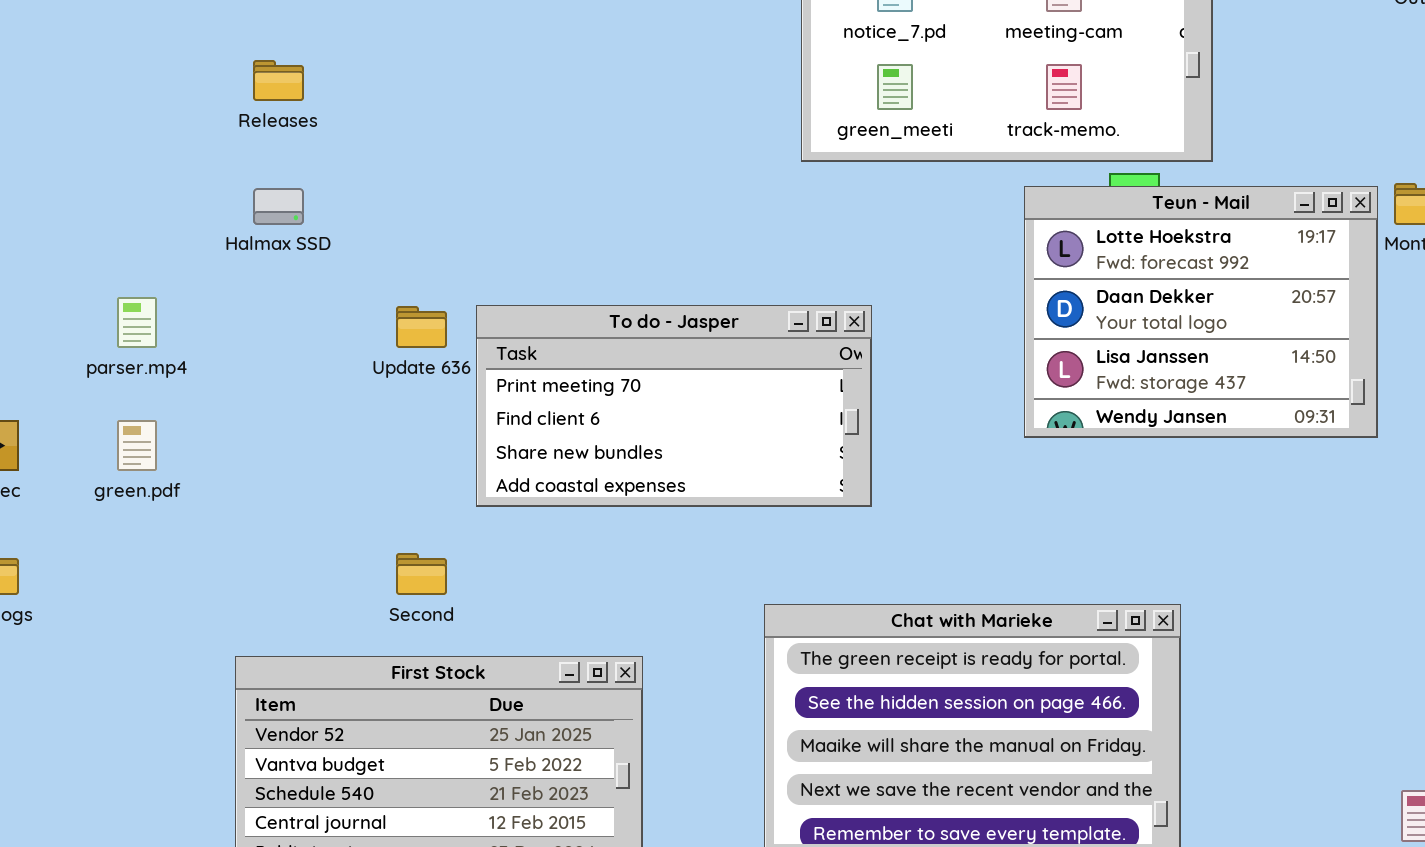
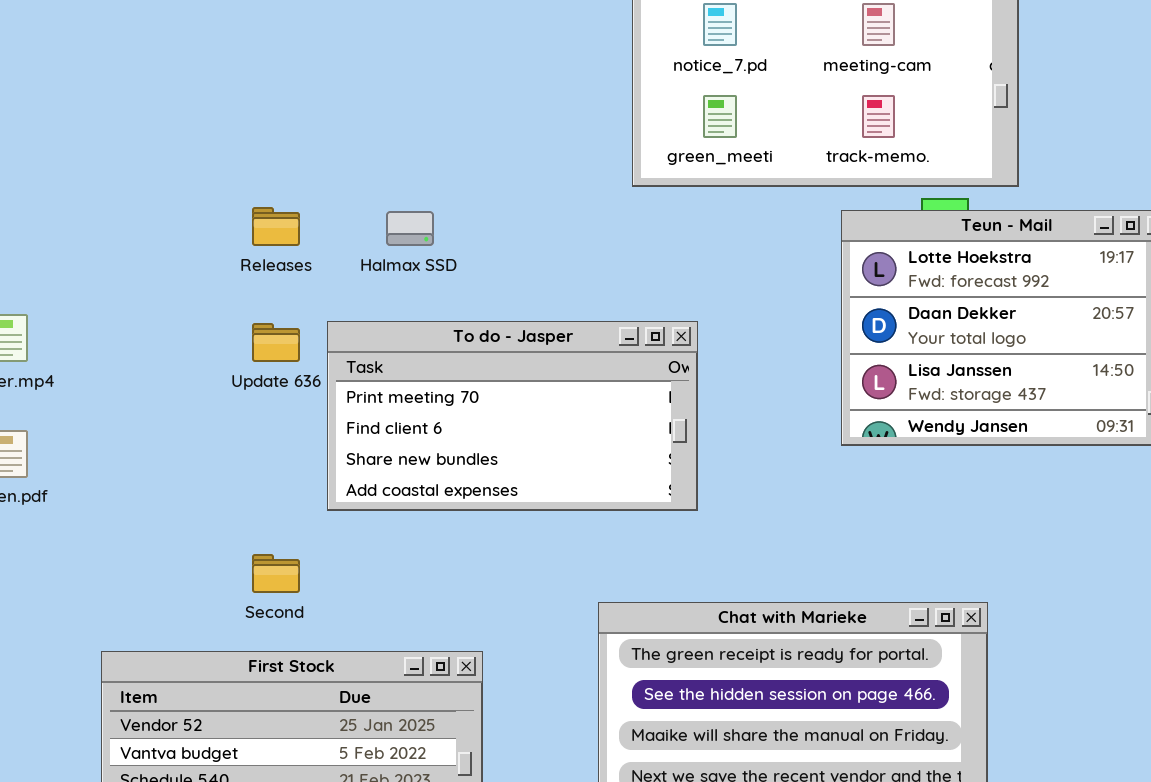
Releases: [253,60,304,101] -> [252,207,300,246], moved
Halmax SSD: [253,188,304,225] -> [386,211,434,246], moved

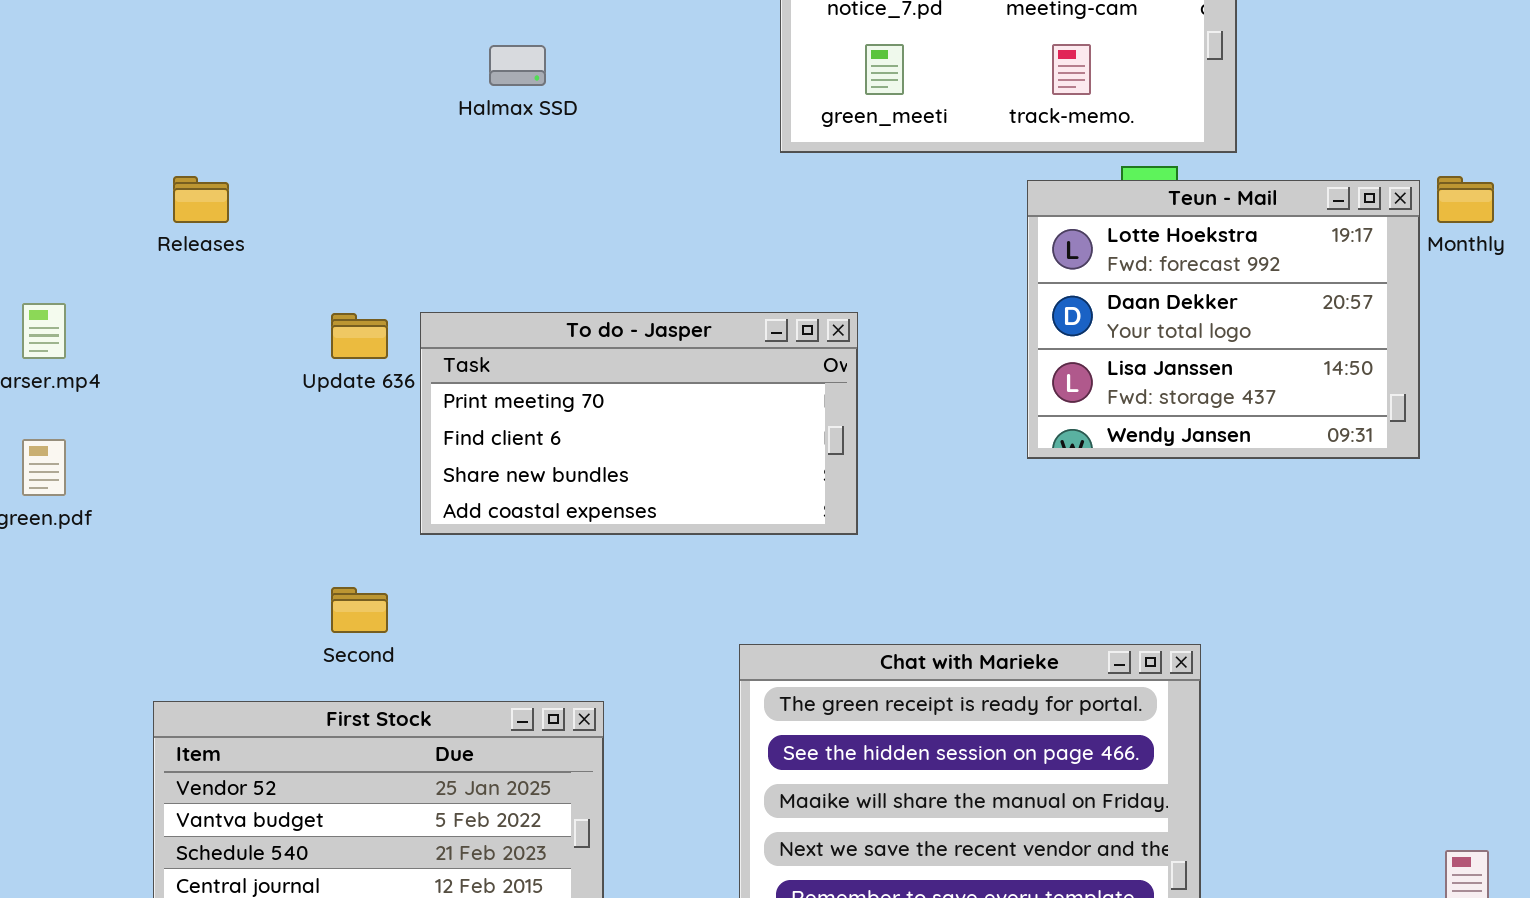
Releases: [252,207,300,246] -> [173,176,229,223], moved
Halmax SSD: [386,211,434,246] -> [489,45,546,86], moved

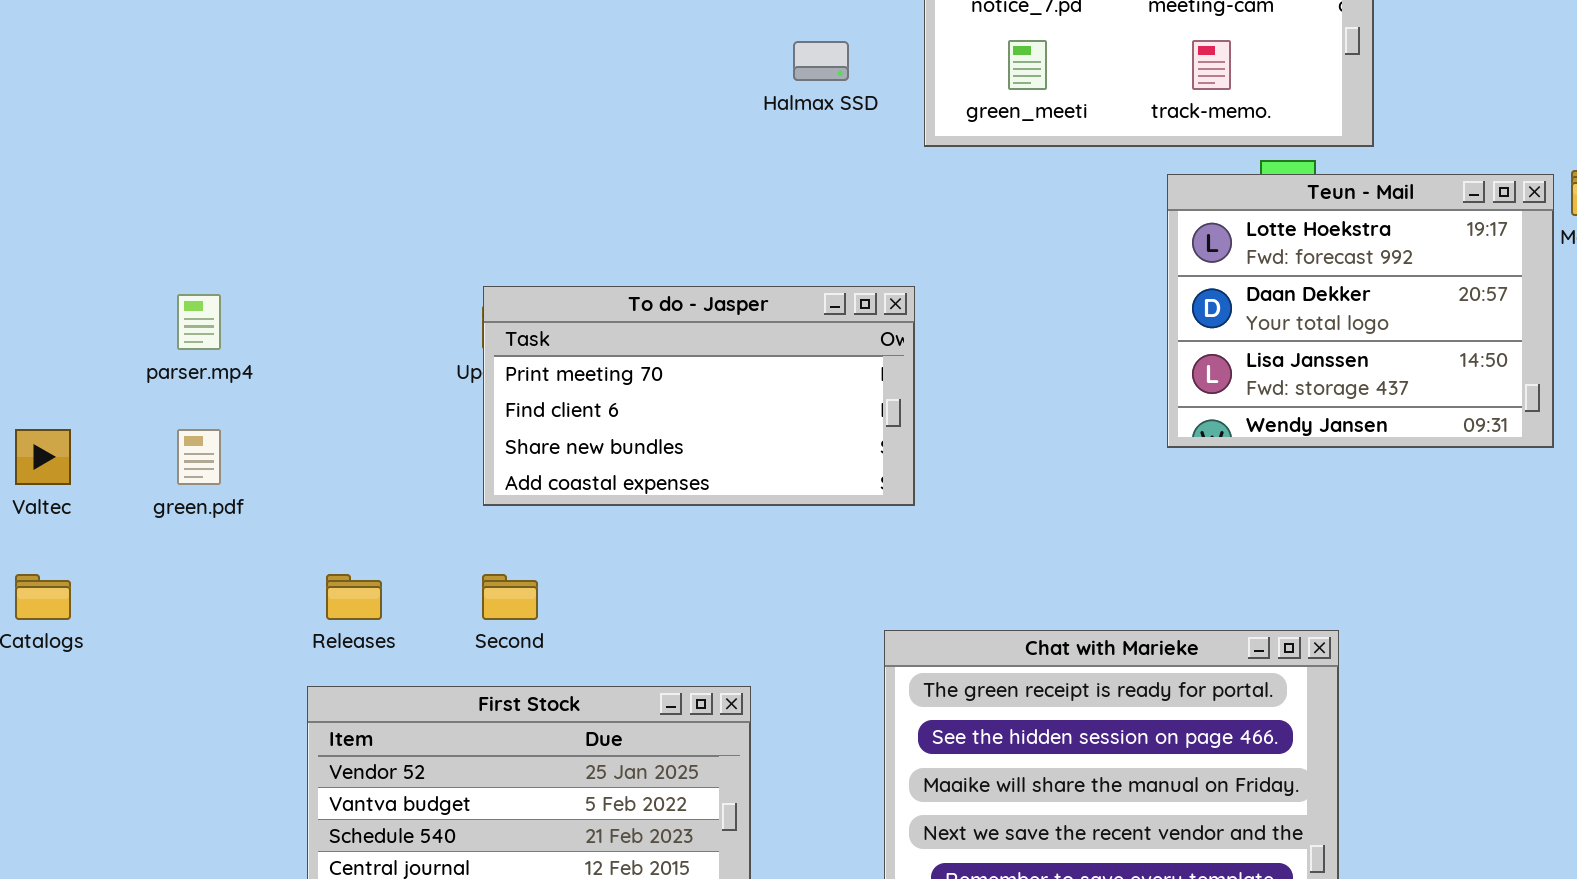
Halmax SSD: [489,45,546,86] -> [793,41,849,81], moved
Releases: [173,176,229,223] -> [326,574,382,620], moved
To do - Jasper: [420,312,858,535] -> [483,286,915,506], moved

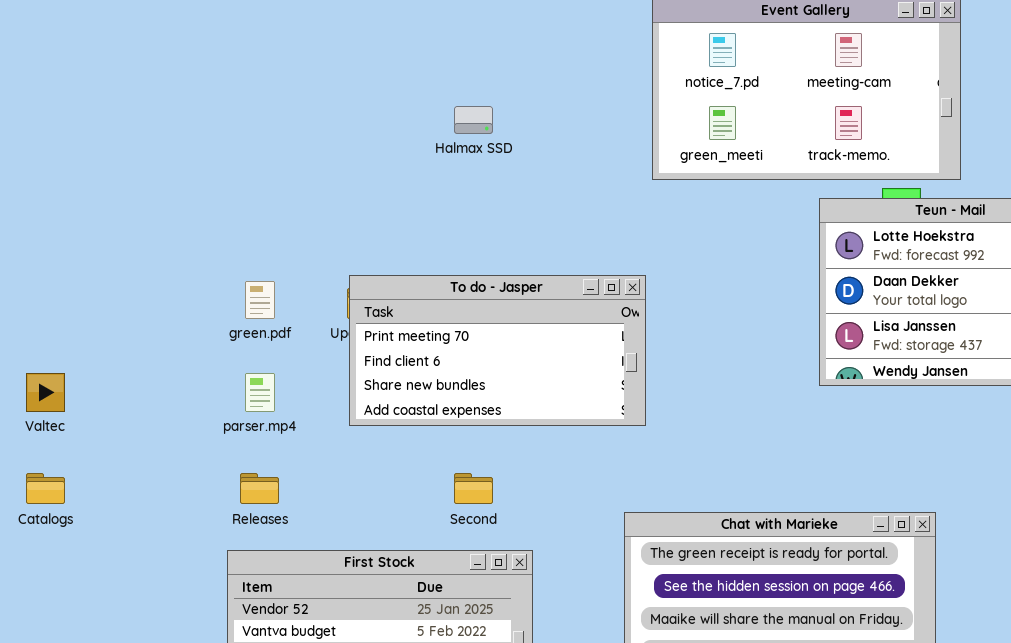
Halmax SSD: [793,41,849,81] -> [454,106,493,134], moved
parser.mp4: [177,294,221,350] -> [245,373,275,412], moved
green.pdf: [177,429,221,485] -> [245,281,275,319], moved
Second: [482,574,538,620] -> [454,473,493,504], moved

